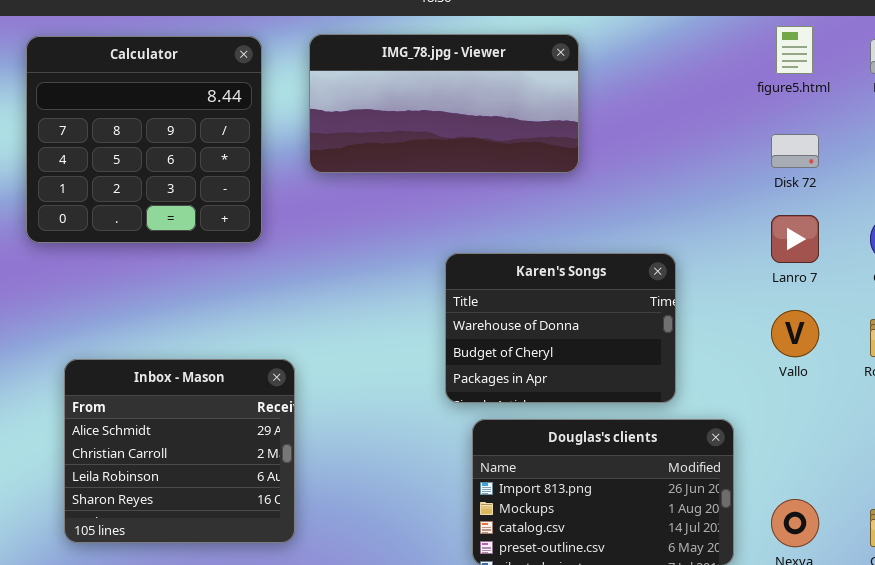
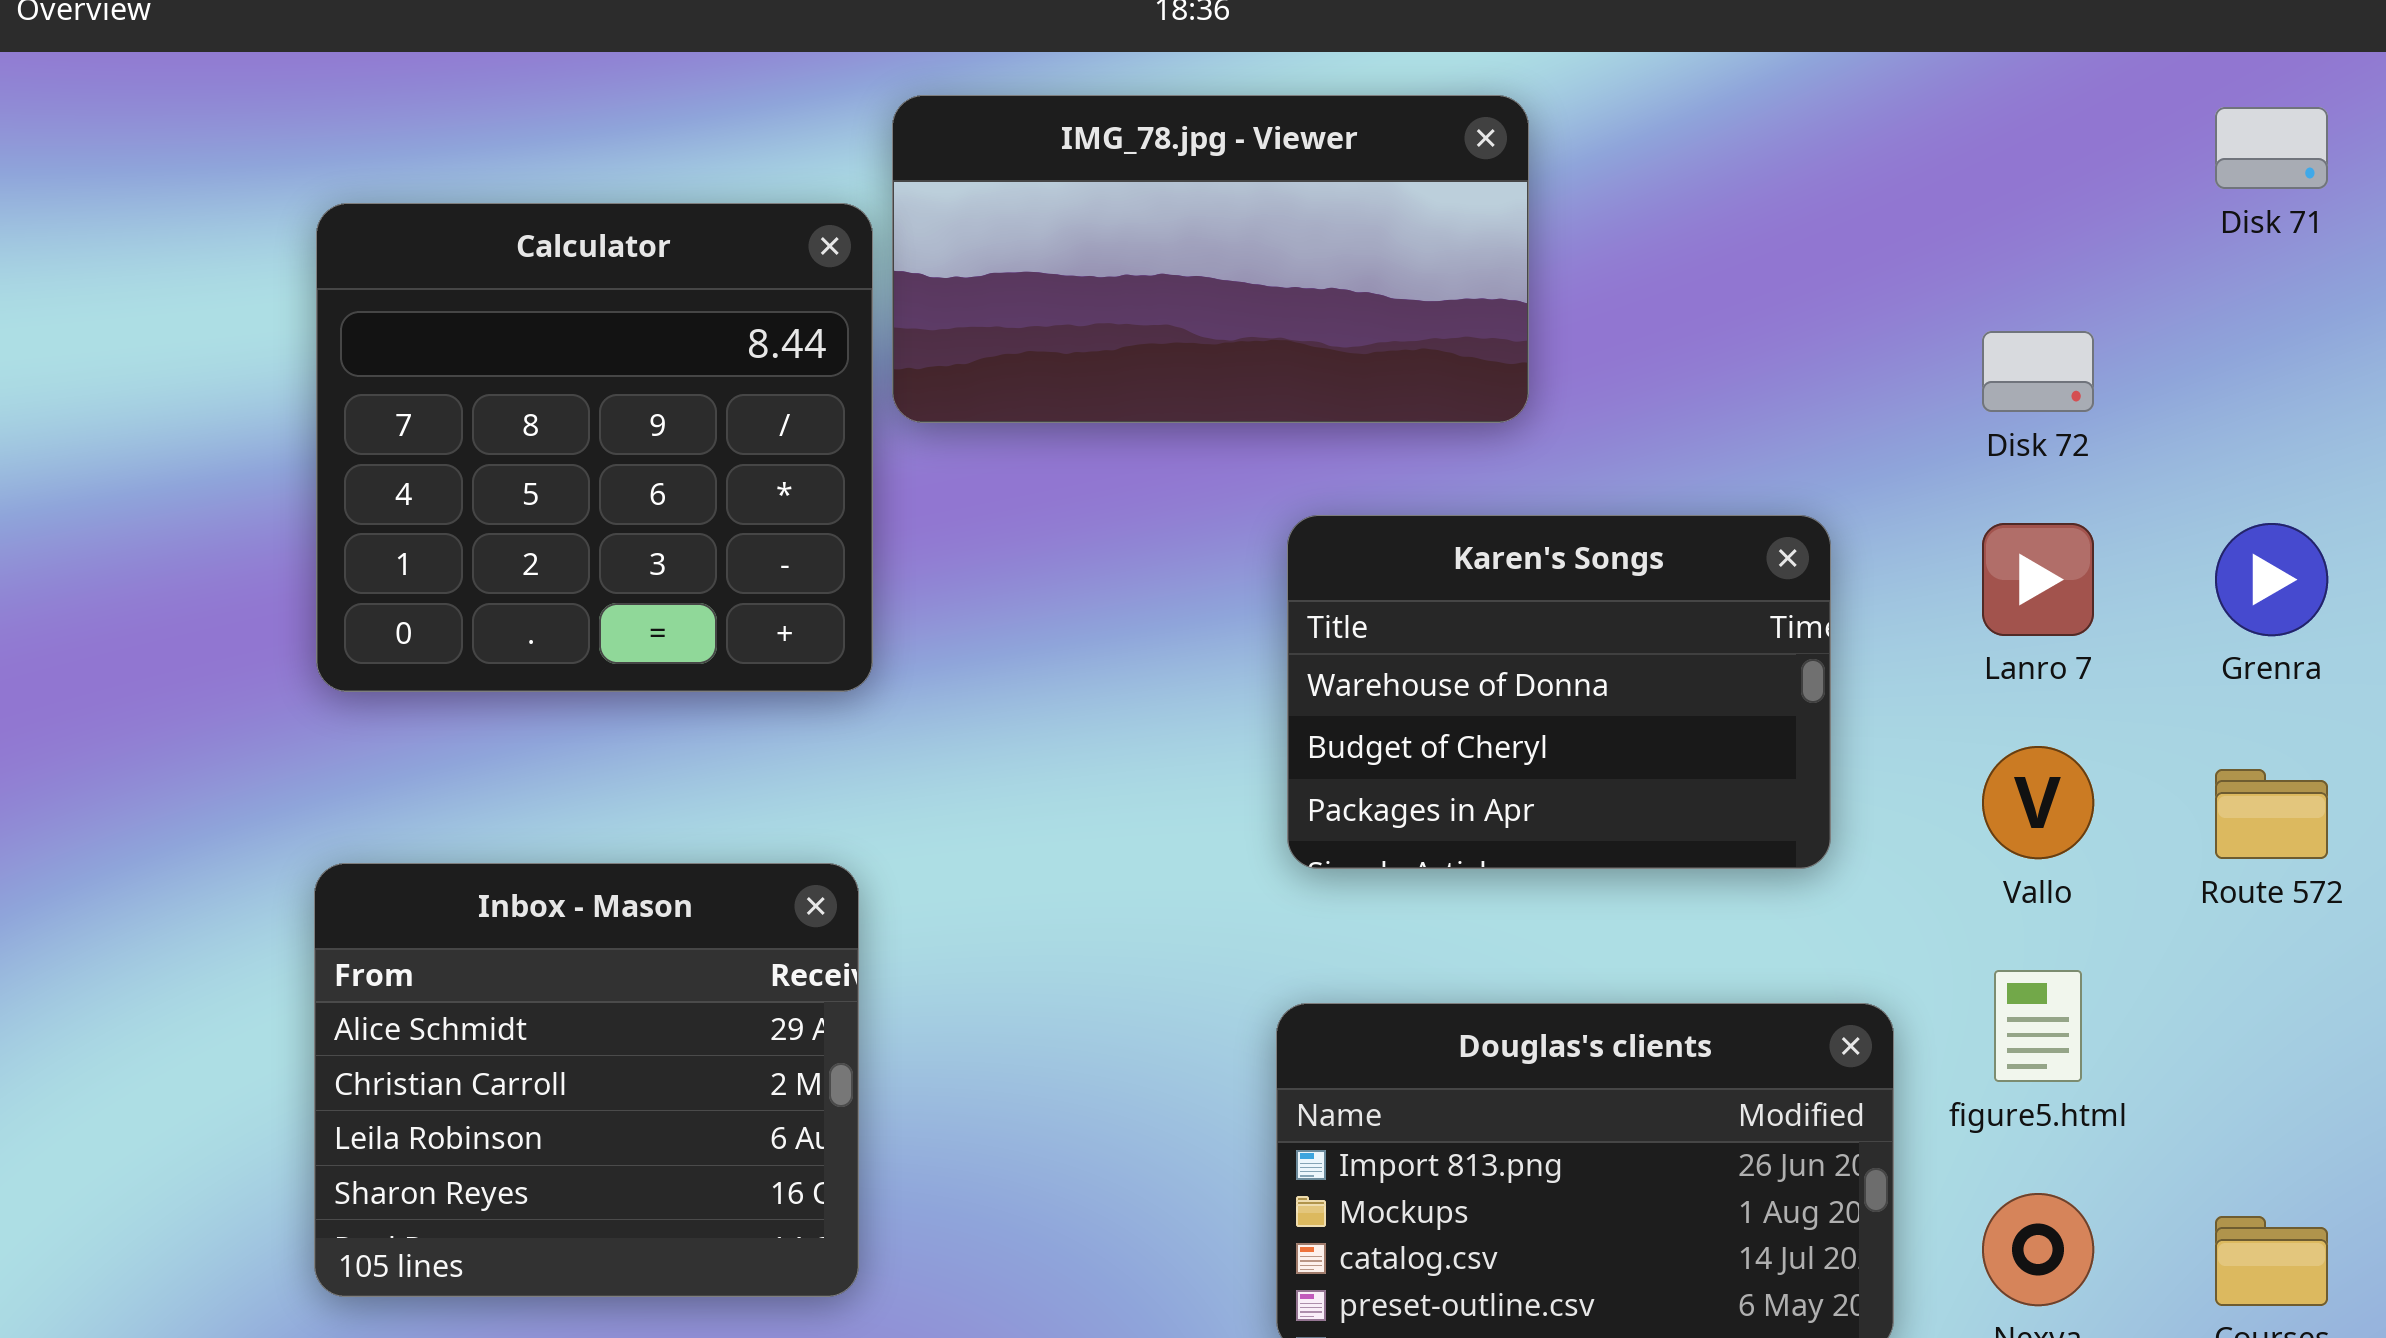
figure5.html: [776,26,813,74] -> [1994,970,2082,1082], moved
Calculator: [26,36,262,243] -> [316,203,873,692], moved
Karen's Songs: [445,253,676,403] -> [1287,515,1831,869], moved

